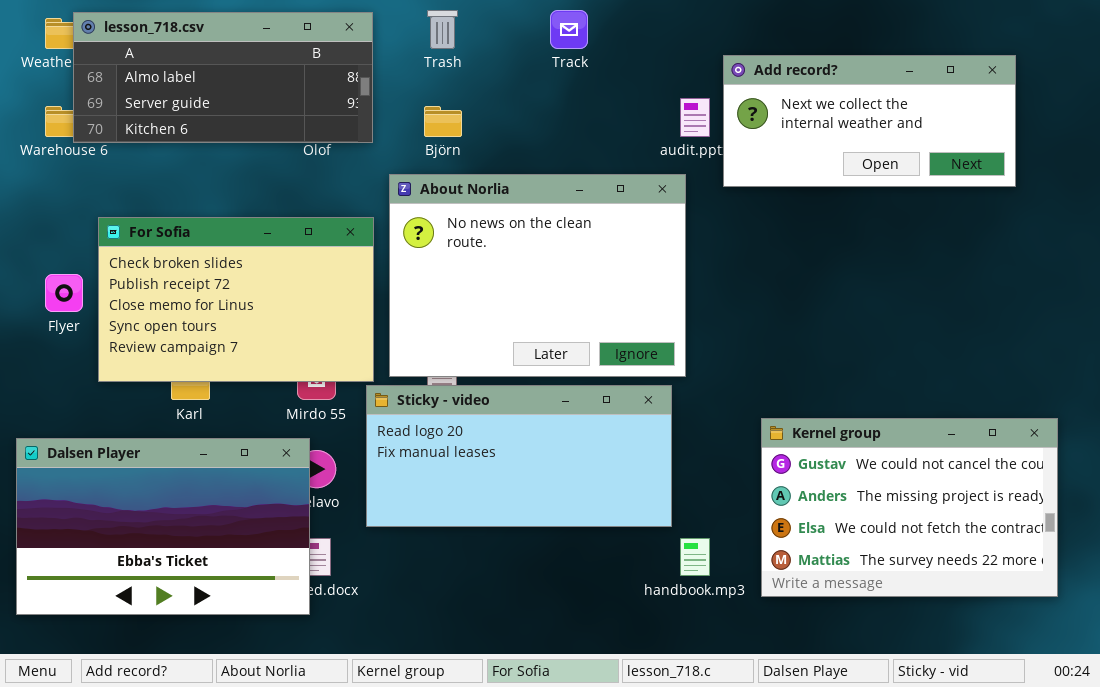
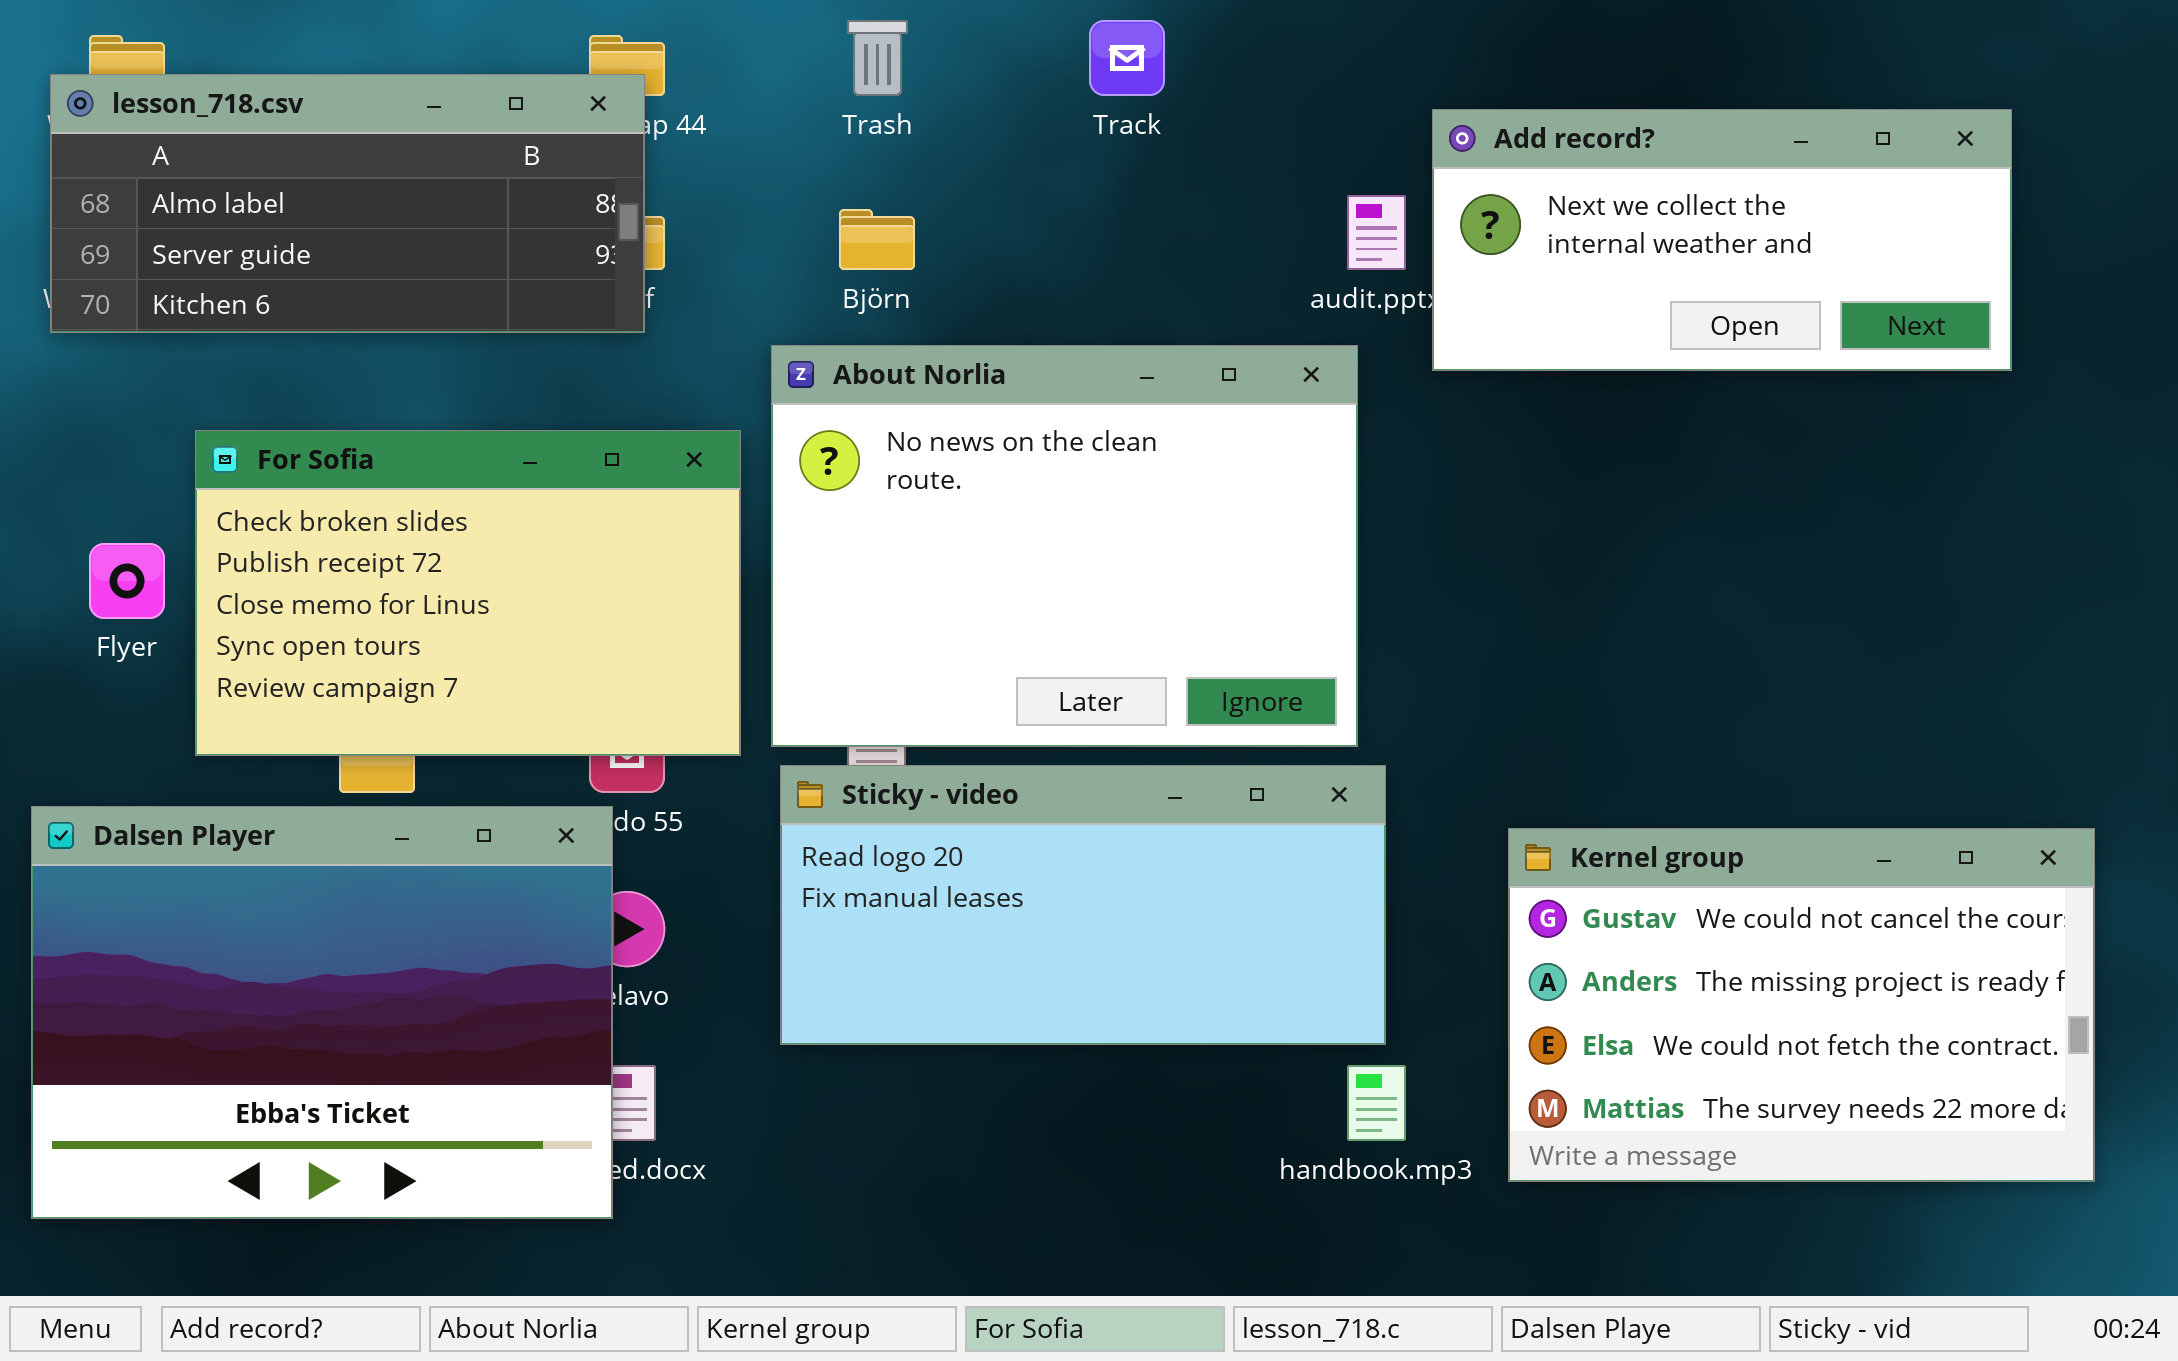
lesson_718.csv: [73,12,373,143] -> [50,74,645,333], moved
Sticky - video: [366,385,672,527] -> [780,765,1386,1045], moved
Dalsen Player: [16,438,310,615] -> [31,806,613,1219], resized

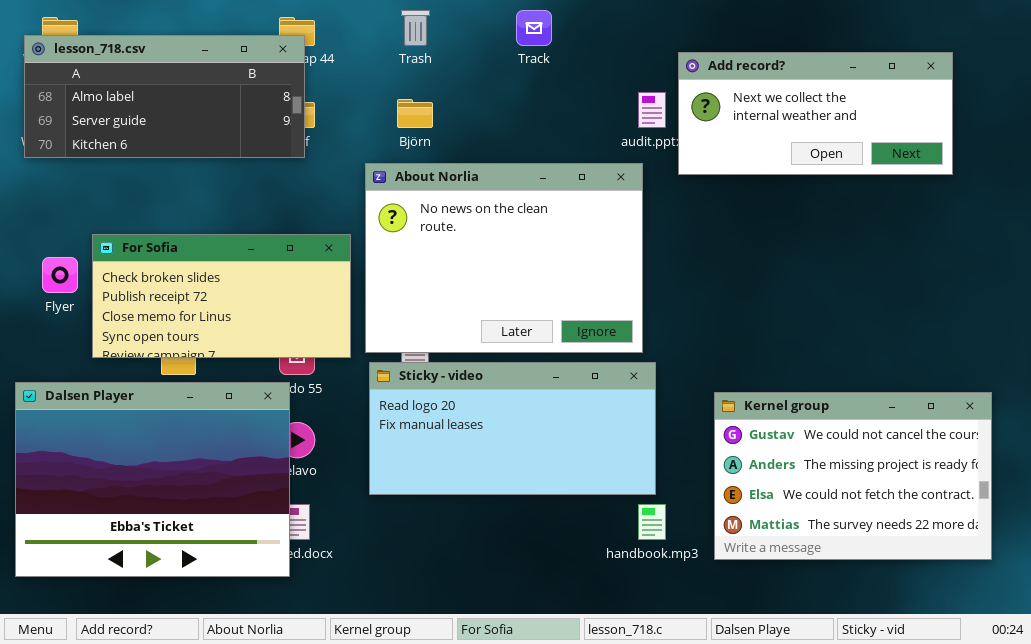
For Sofia: [195,430,741,756] -> [92,234,351,358], resized

